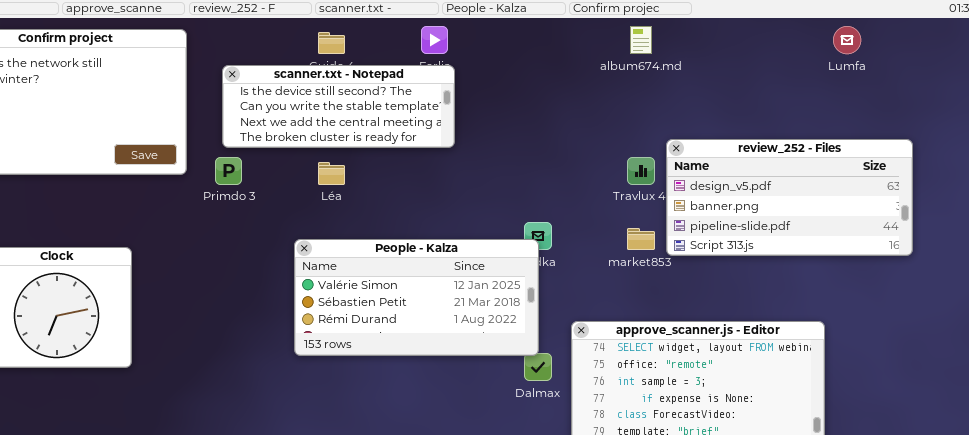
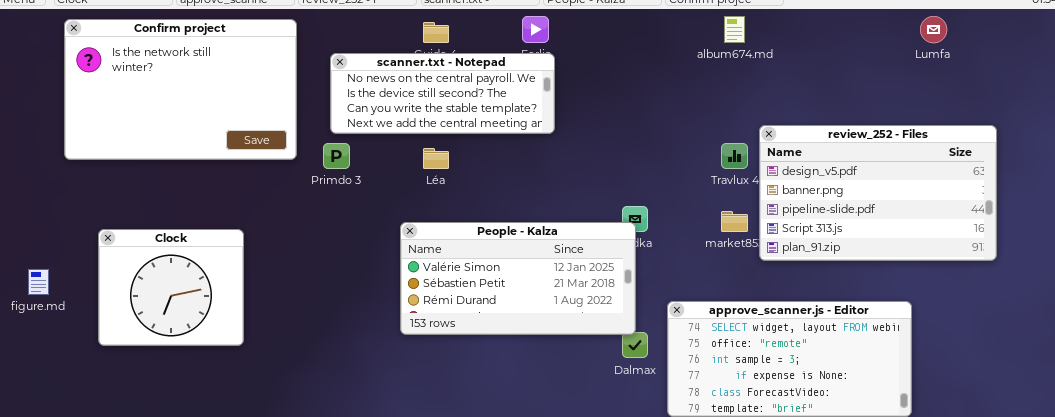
scanner.txt - Notepad: [222,65,455,148] -> [330,53,555,134], scrolled up 1 row
review_252 - Files: [666,139,913,256] -> [759,125,997,261], resized

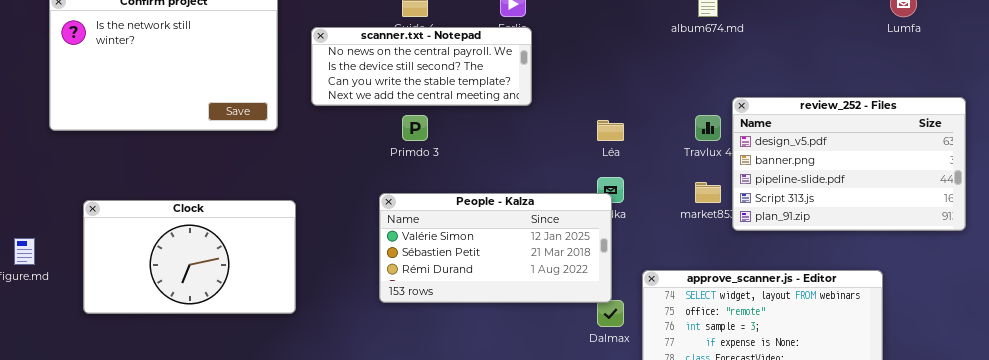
Primdo 3: [323,143,350,169] -> [402,115,428,141], moved
Léa: [423,148,449,169] -> [597,120,624,141], moved
Clock: [98,229,244,346] -> [83,200,296,314], resized

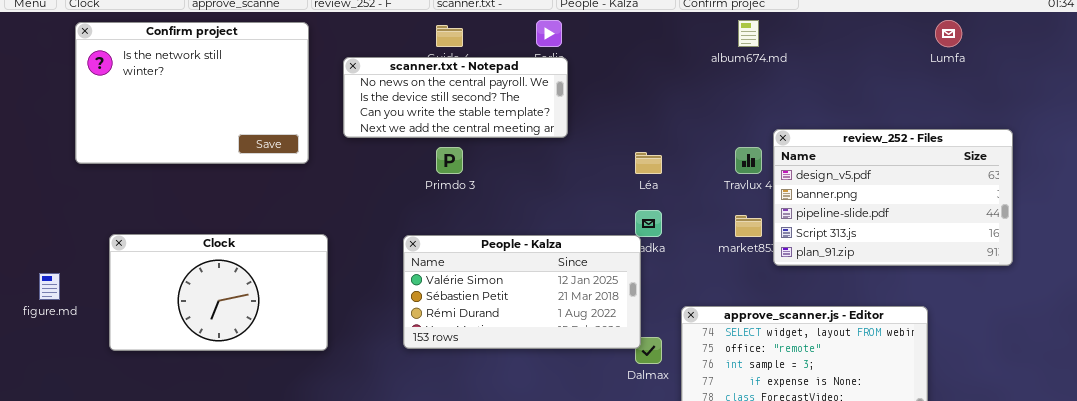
People - Kalza: [379,193,612,303] -> [403,235,641,349], moved

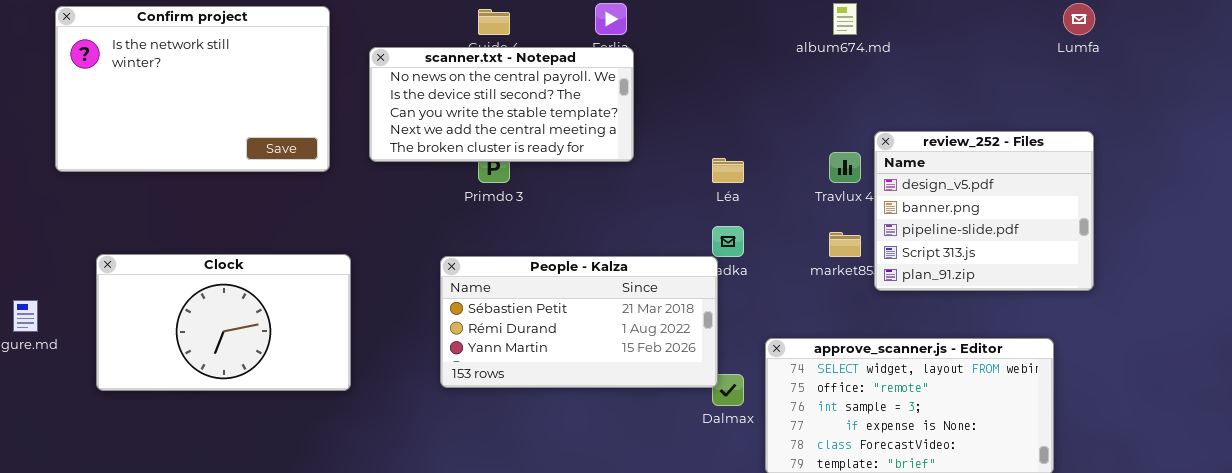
scanner.txt - Notepad: [343,57,568,138] -> [369,47,634,162], resized
review_252 - Files: [773,129,1013,266] -> [874,131,1094,291], resized
People - Kalza: [403,235,641,349] -> [440,256,718,388], scrolled down 1 row

